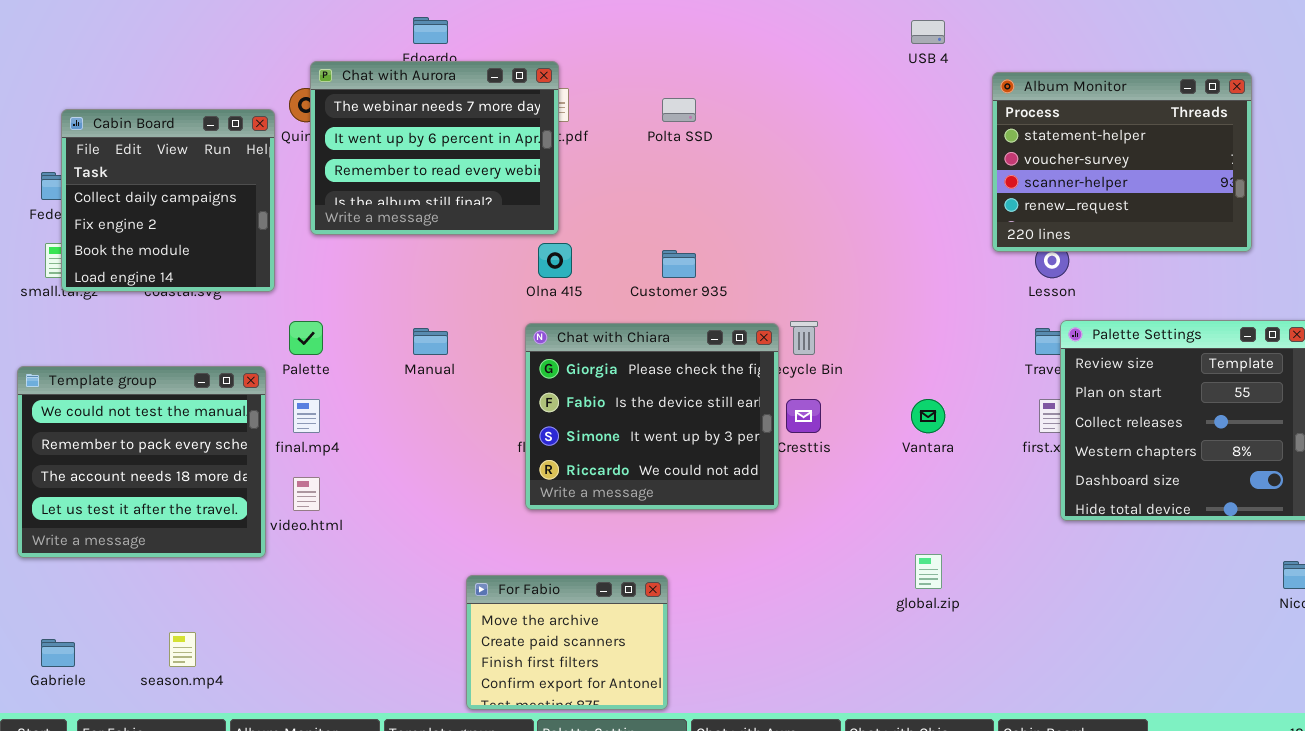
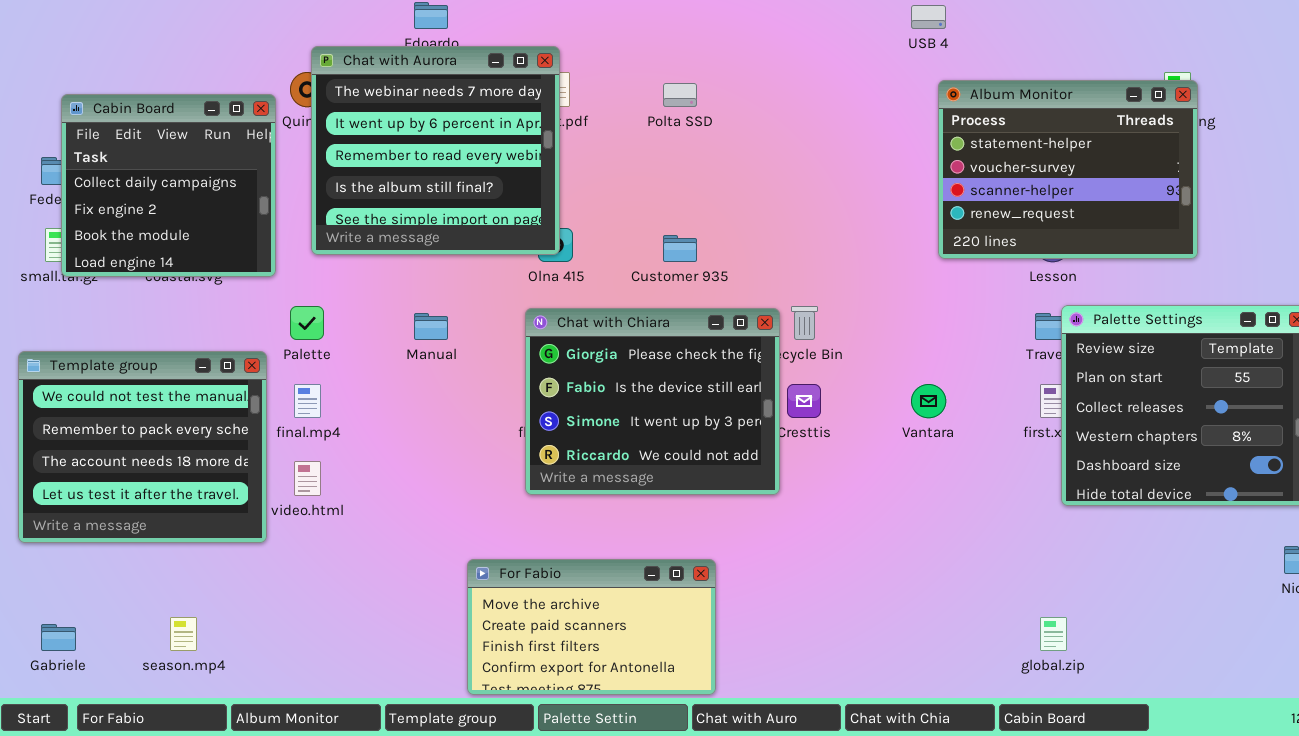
Chat with Aurora: [310,61,559,235] -> [311,46,560,255], resized
Album Monitor: [992,72,1252,252] -> [938,80,1198,259], moved
global.zip: [915,554,942,589] -> [1040,617,1067,651], moved
For Fabio: [466,575,668,710] -> [467,559,716,695], resized

